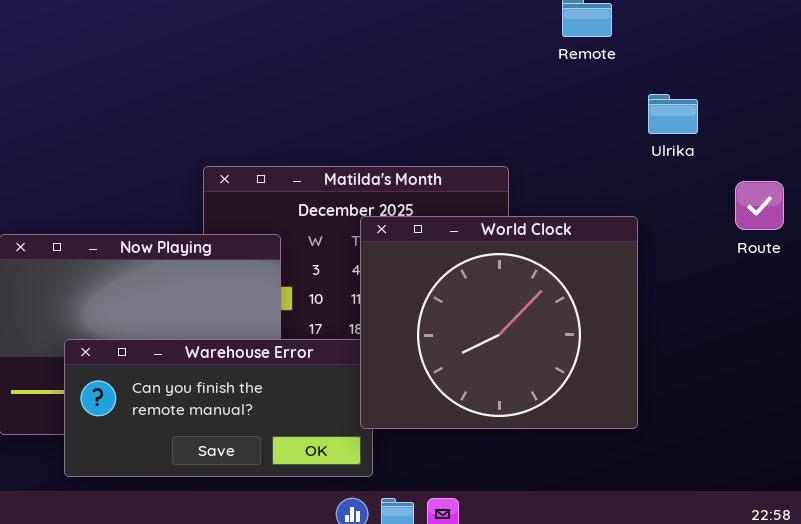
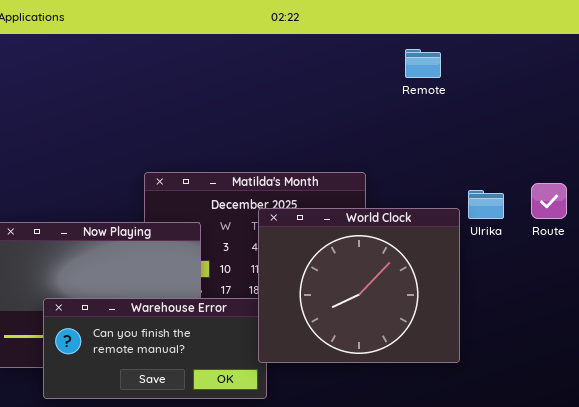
Ulrika: [648,94,698,134] -> [468,190,504,219], moved

